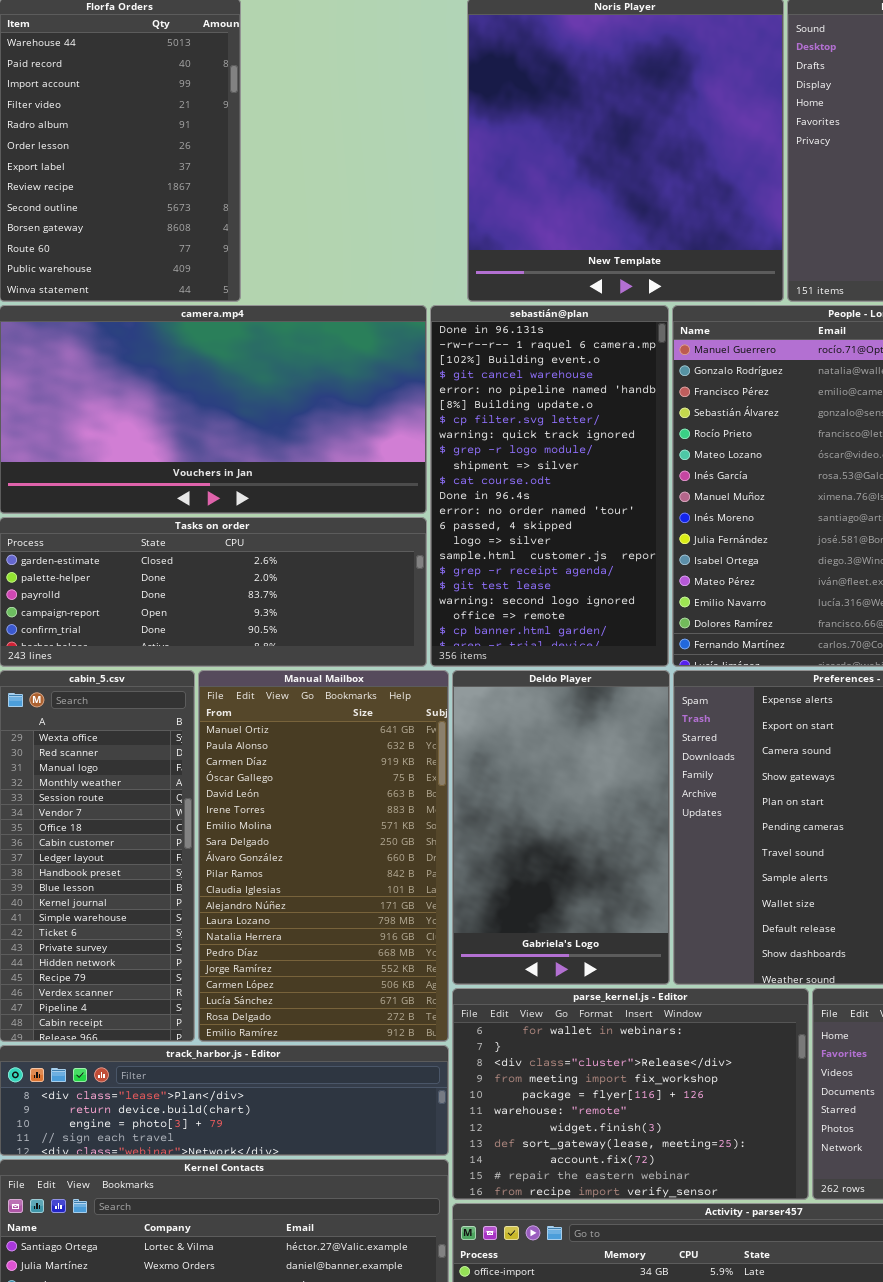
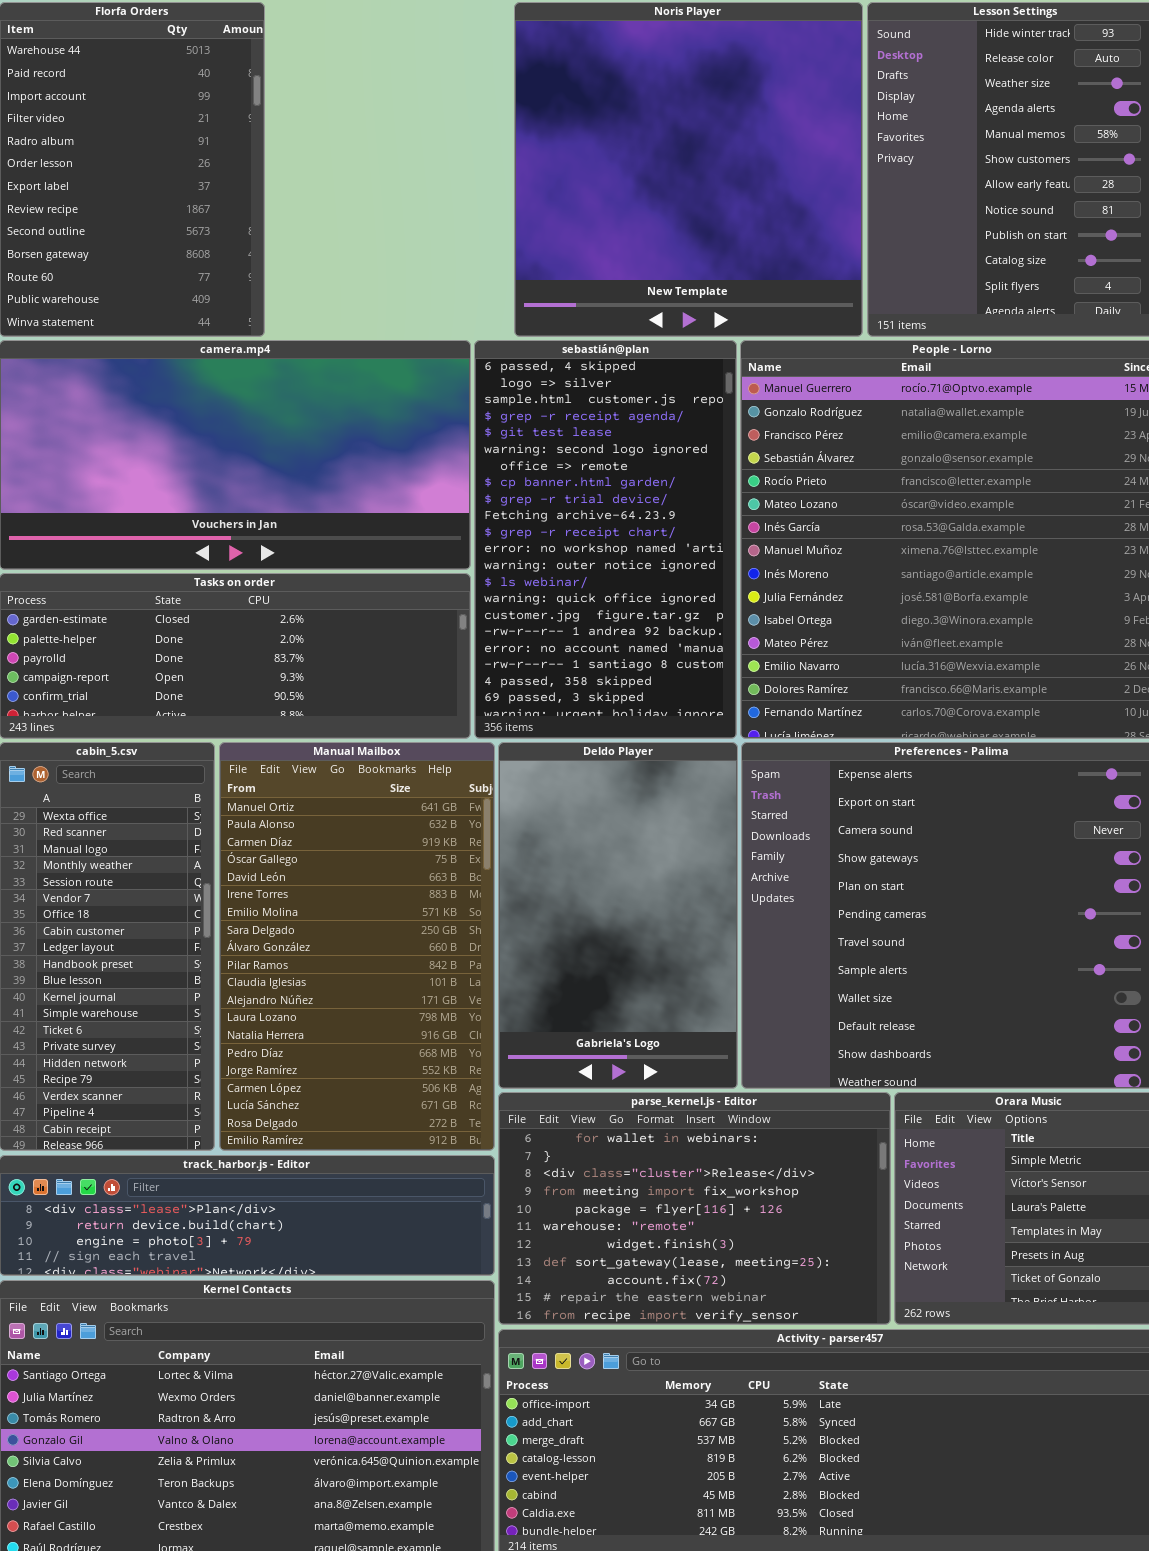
sebastián@plan: [430,305,669,667] -> [474,340,737,739], scrolled down 13 rows

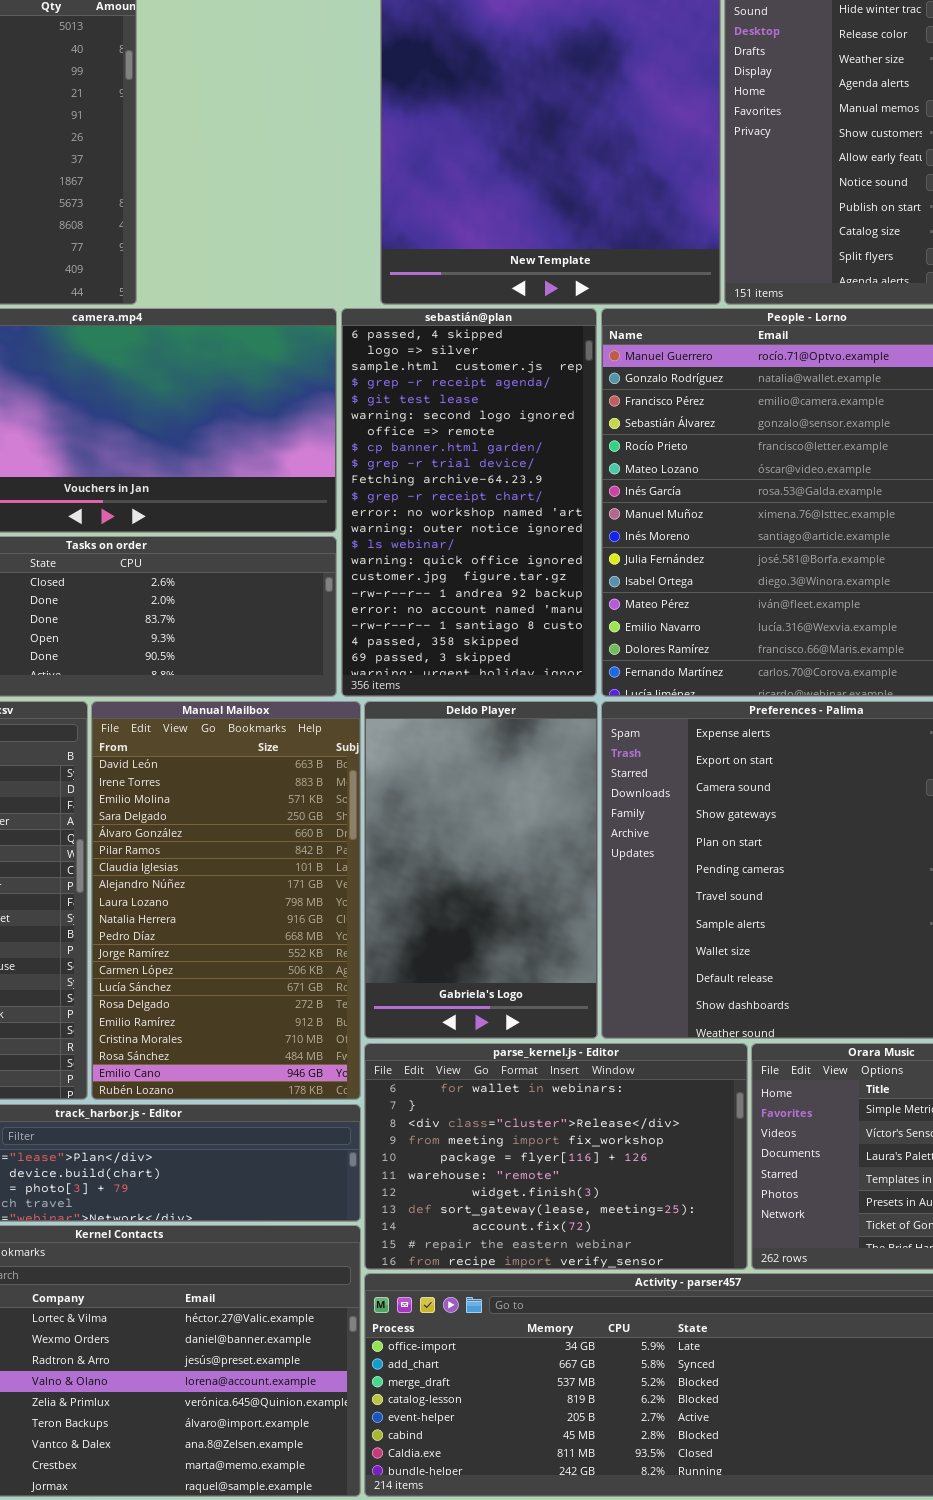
Manual Mailbox: [219,742,495,1151] -> [91,701,361,1100], scrolled down 4 rows

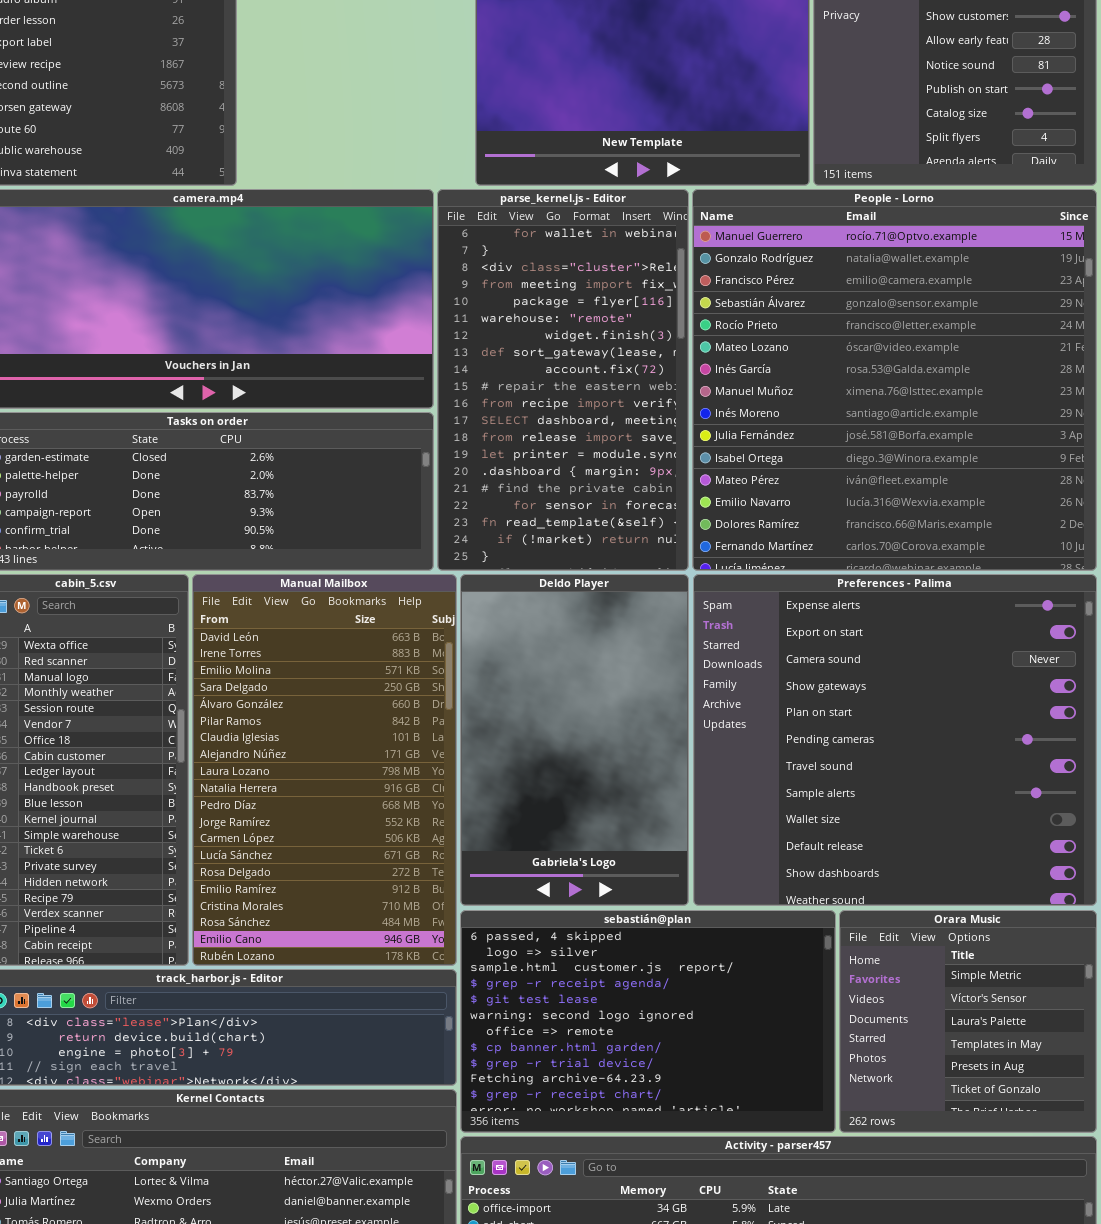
sebastián@plan: [341,308,597,697] -> [460,910,836,1133], moved, resized
parse_kernel.js - Editor: [364,1043,748,1270] -> [437,189,689,571], moved, resized

